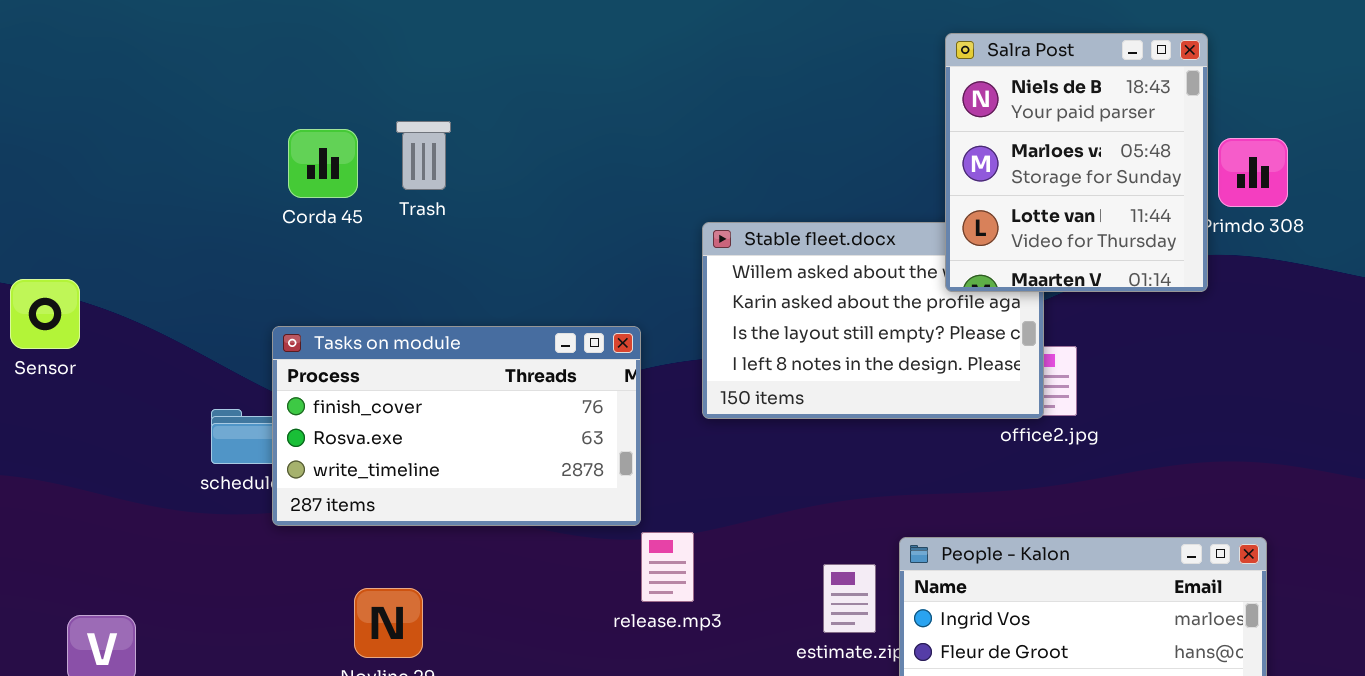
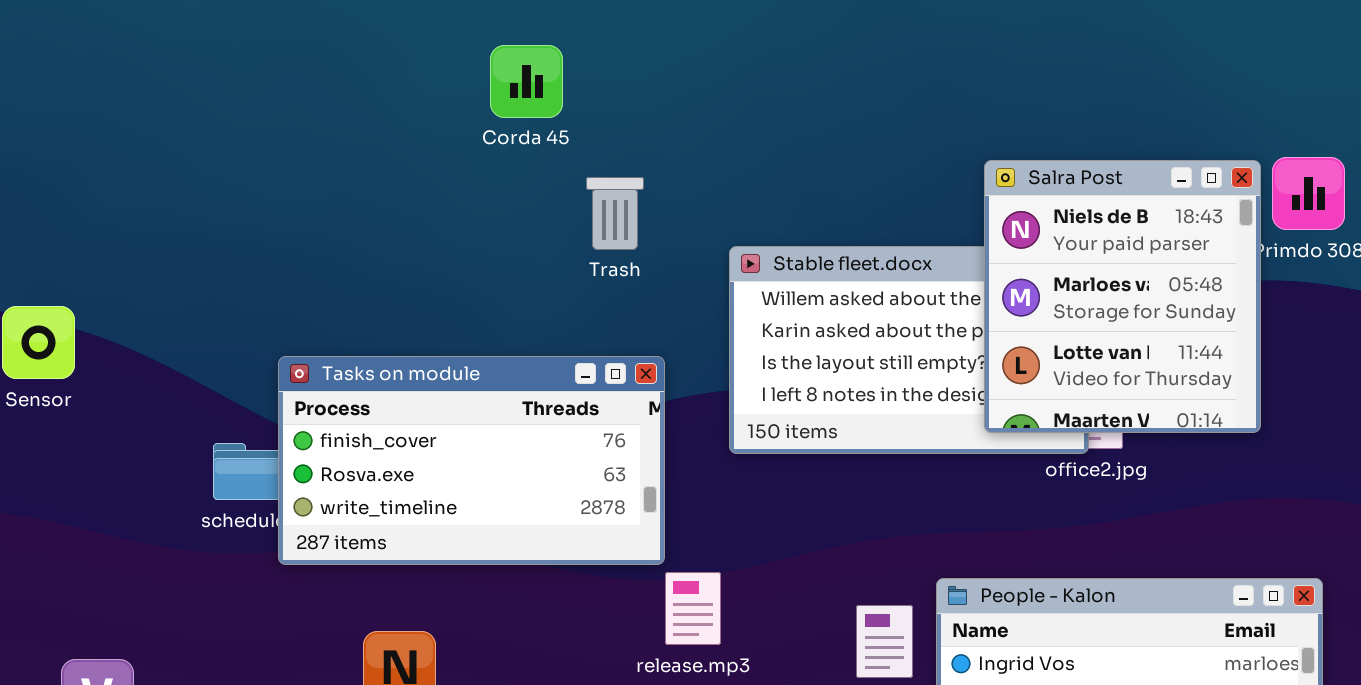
Salra Post: [945,33,1208,292] -> [984,160,1261,433], moved
Trash: [396,121,451,190] -> [586,177,644,250], moved
Corda 45: [288,129,358,198] -> [490,45,563,118], moved

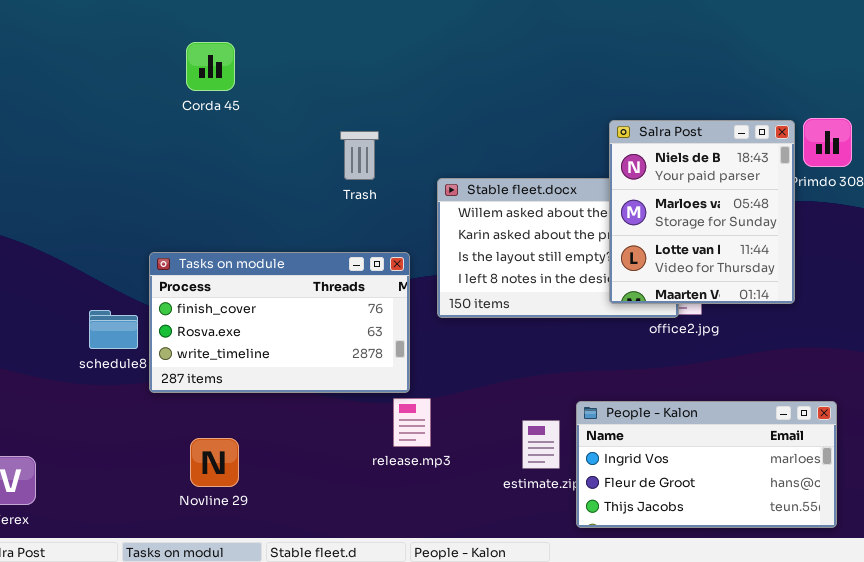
Corda 45: [490,45,563,118] -> [186,42,235,91], moved
Tasks on module: [278,356,665,565] -> [149,252,410,393], moved

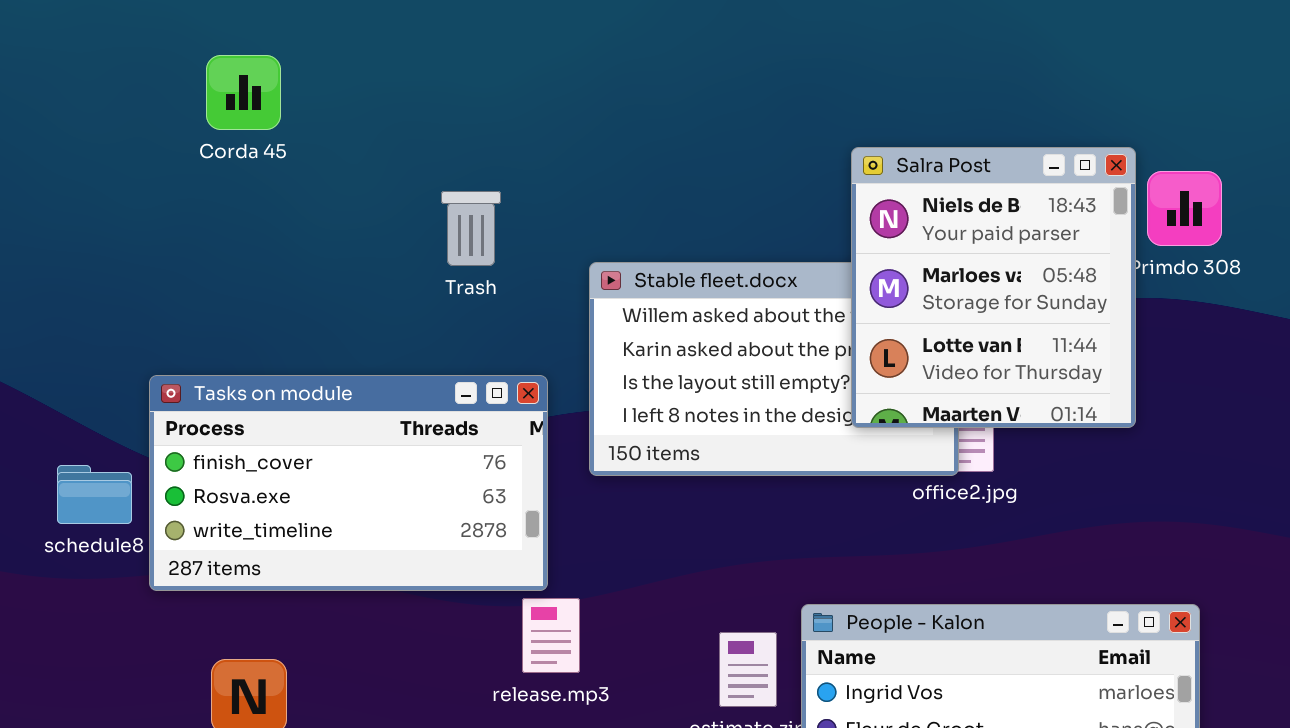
Salra Post: [609,120,795,304] -> [851,147,1136,428], moved

